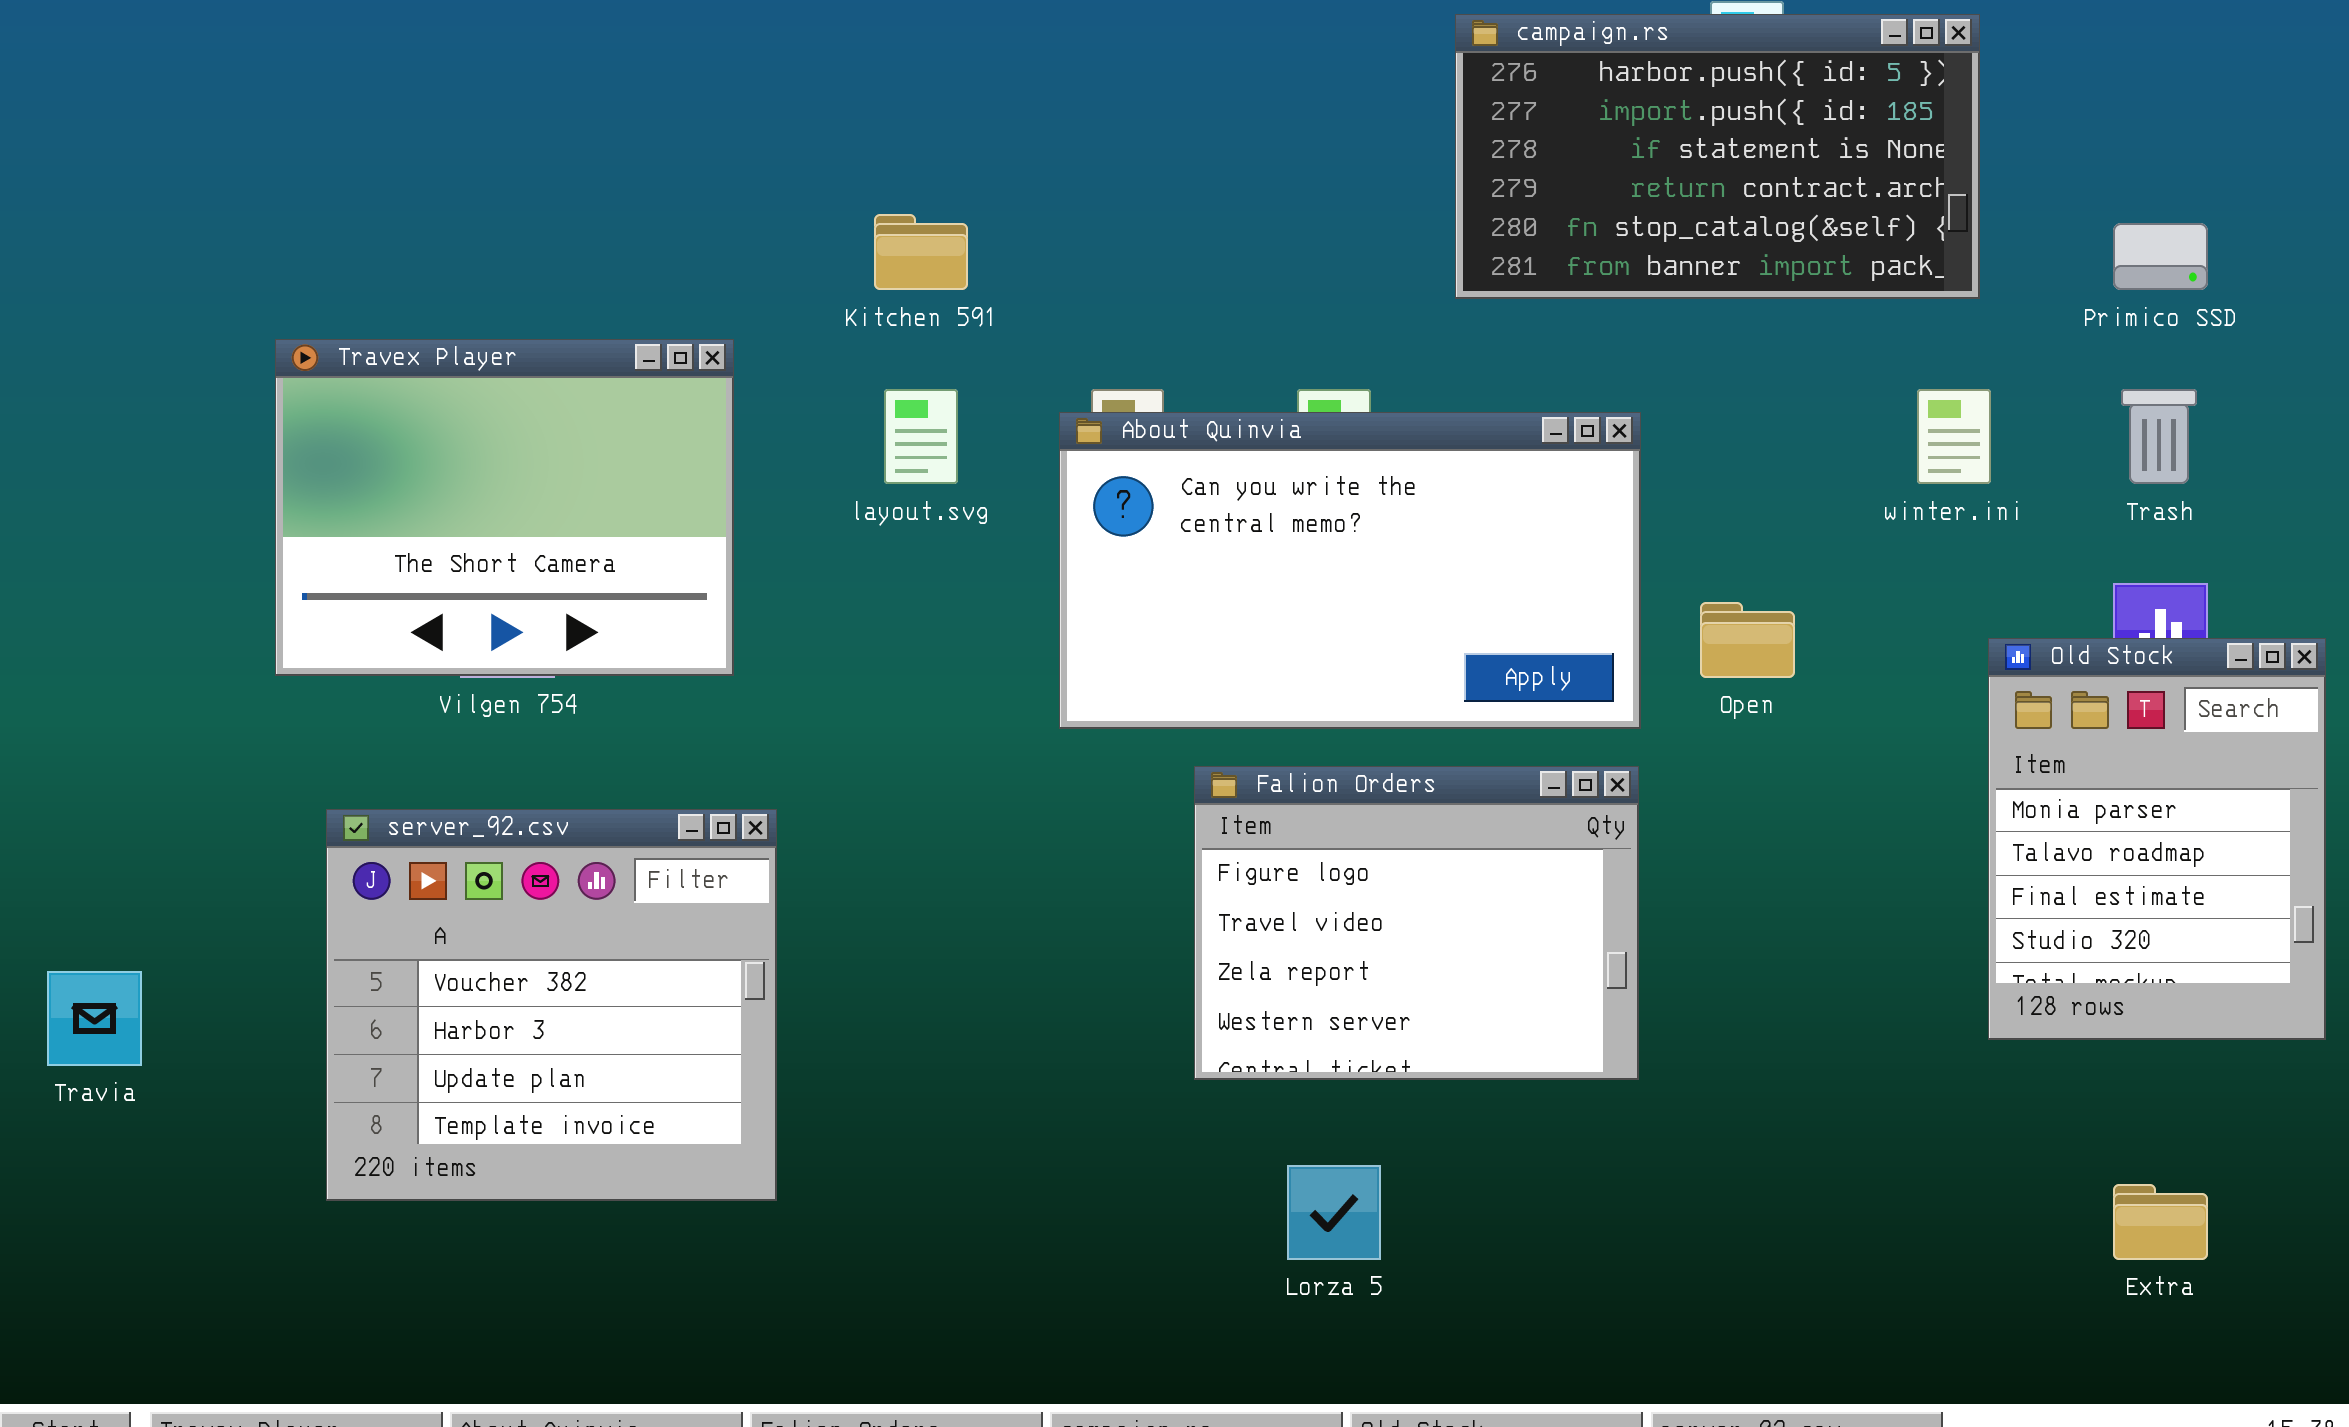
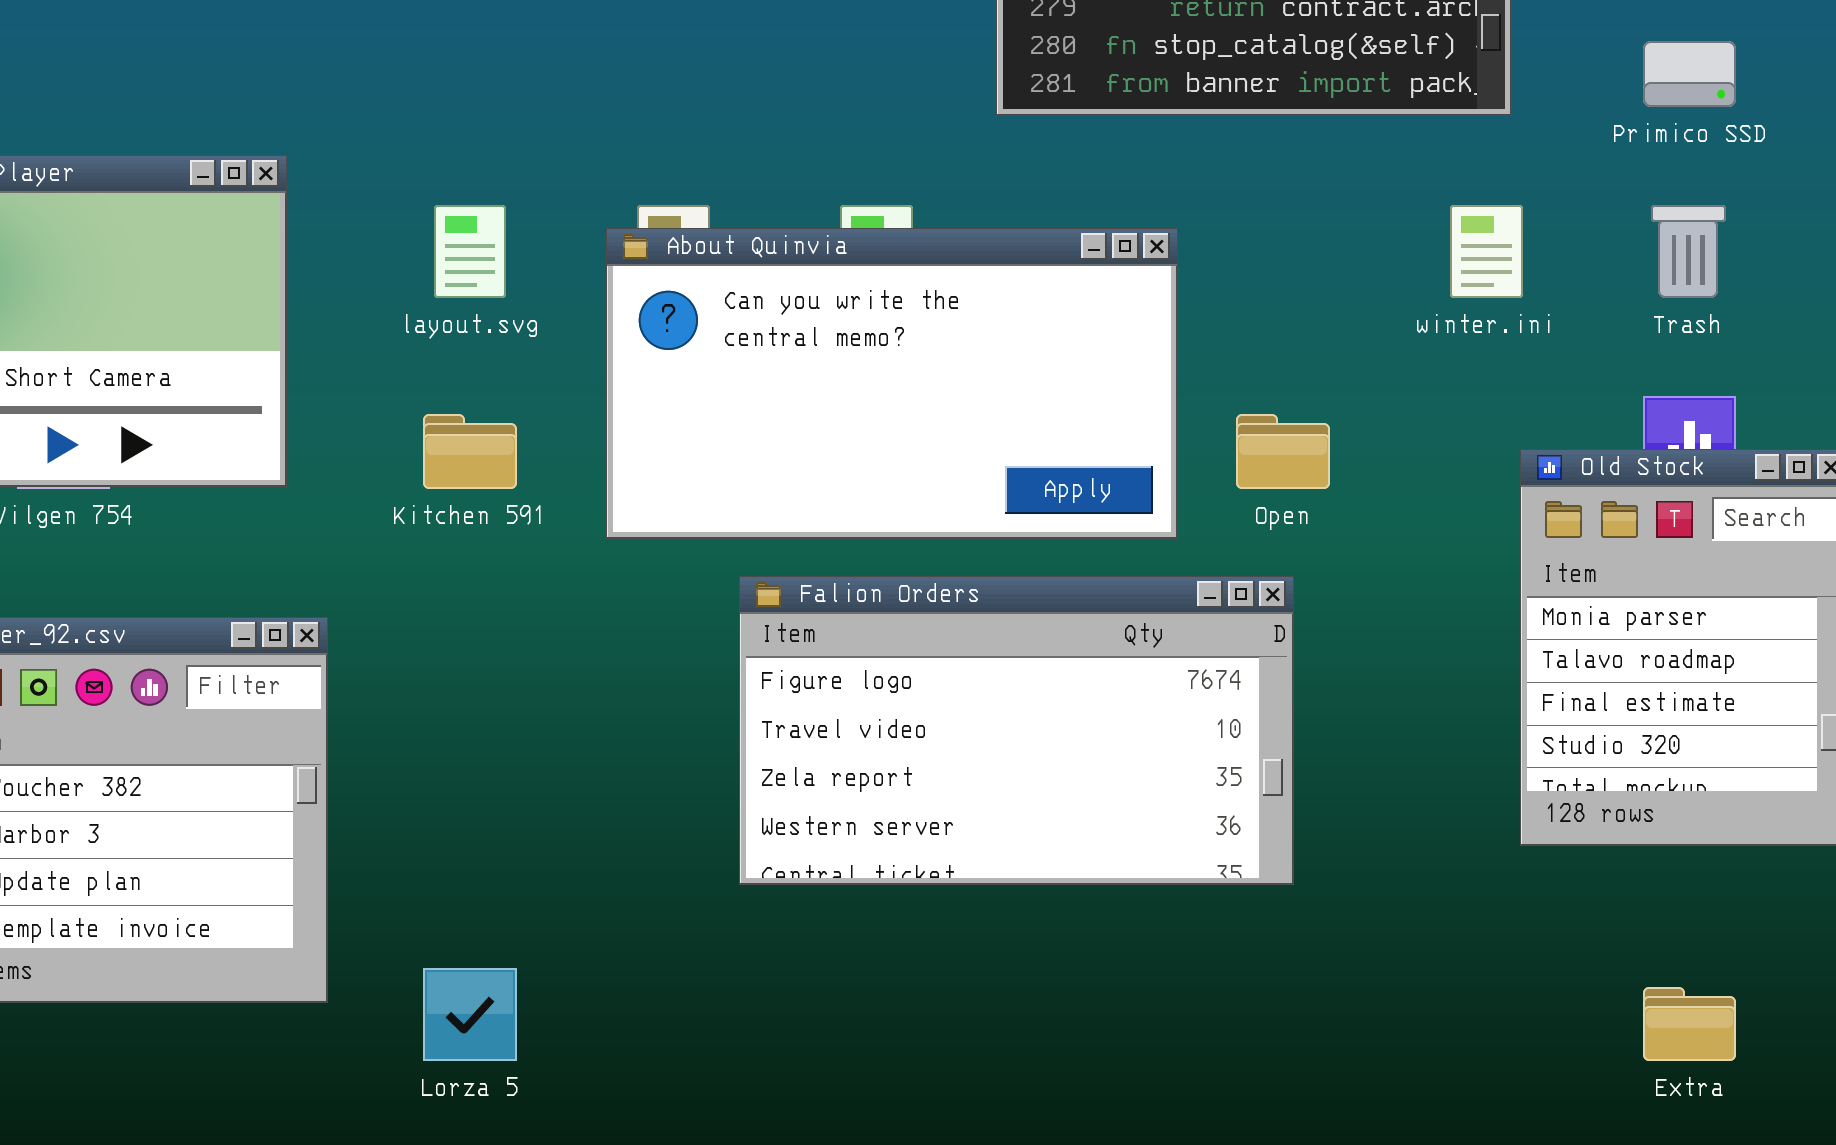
Kitchen 591: [874,214,968,290] -> [423,414,517,489], moved
Falion Orders: [1194,766,1639,1080] -> [739,576,1294,885], resized
Lorza 5: [1287,1165,1381,1260] -> [423,968,517,1061], moved

